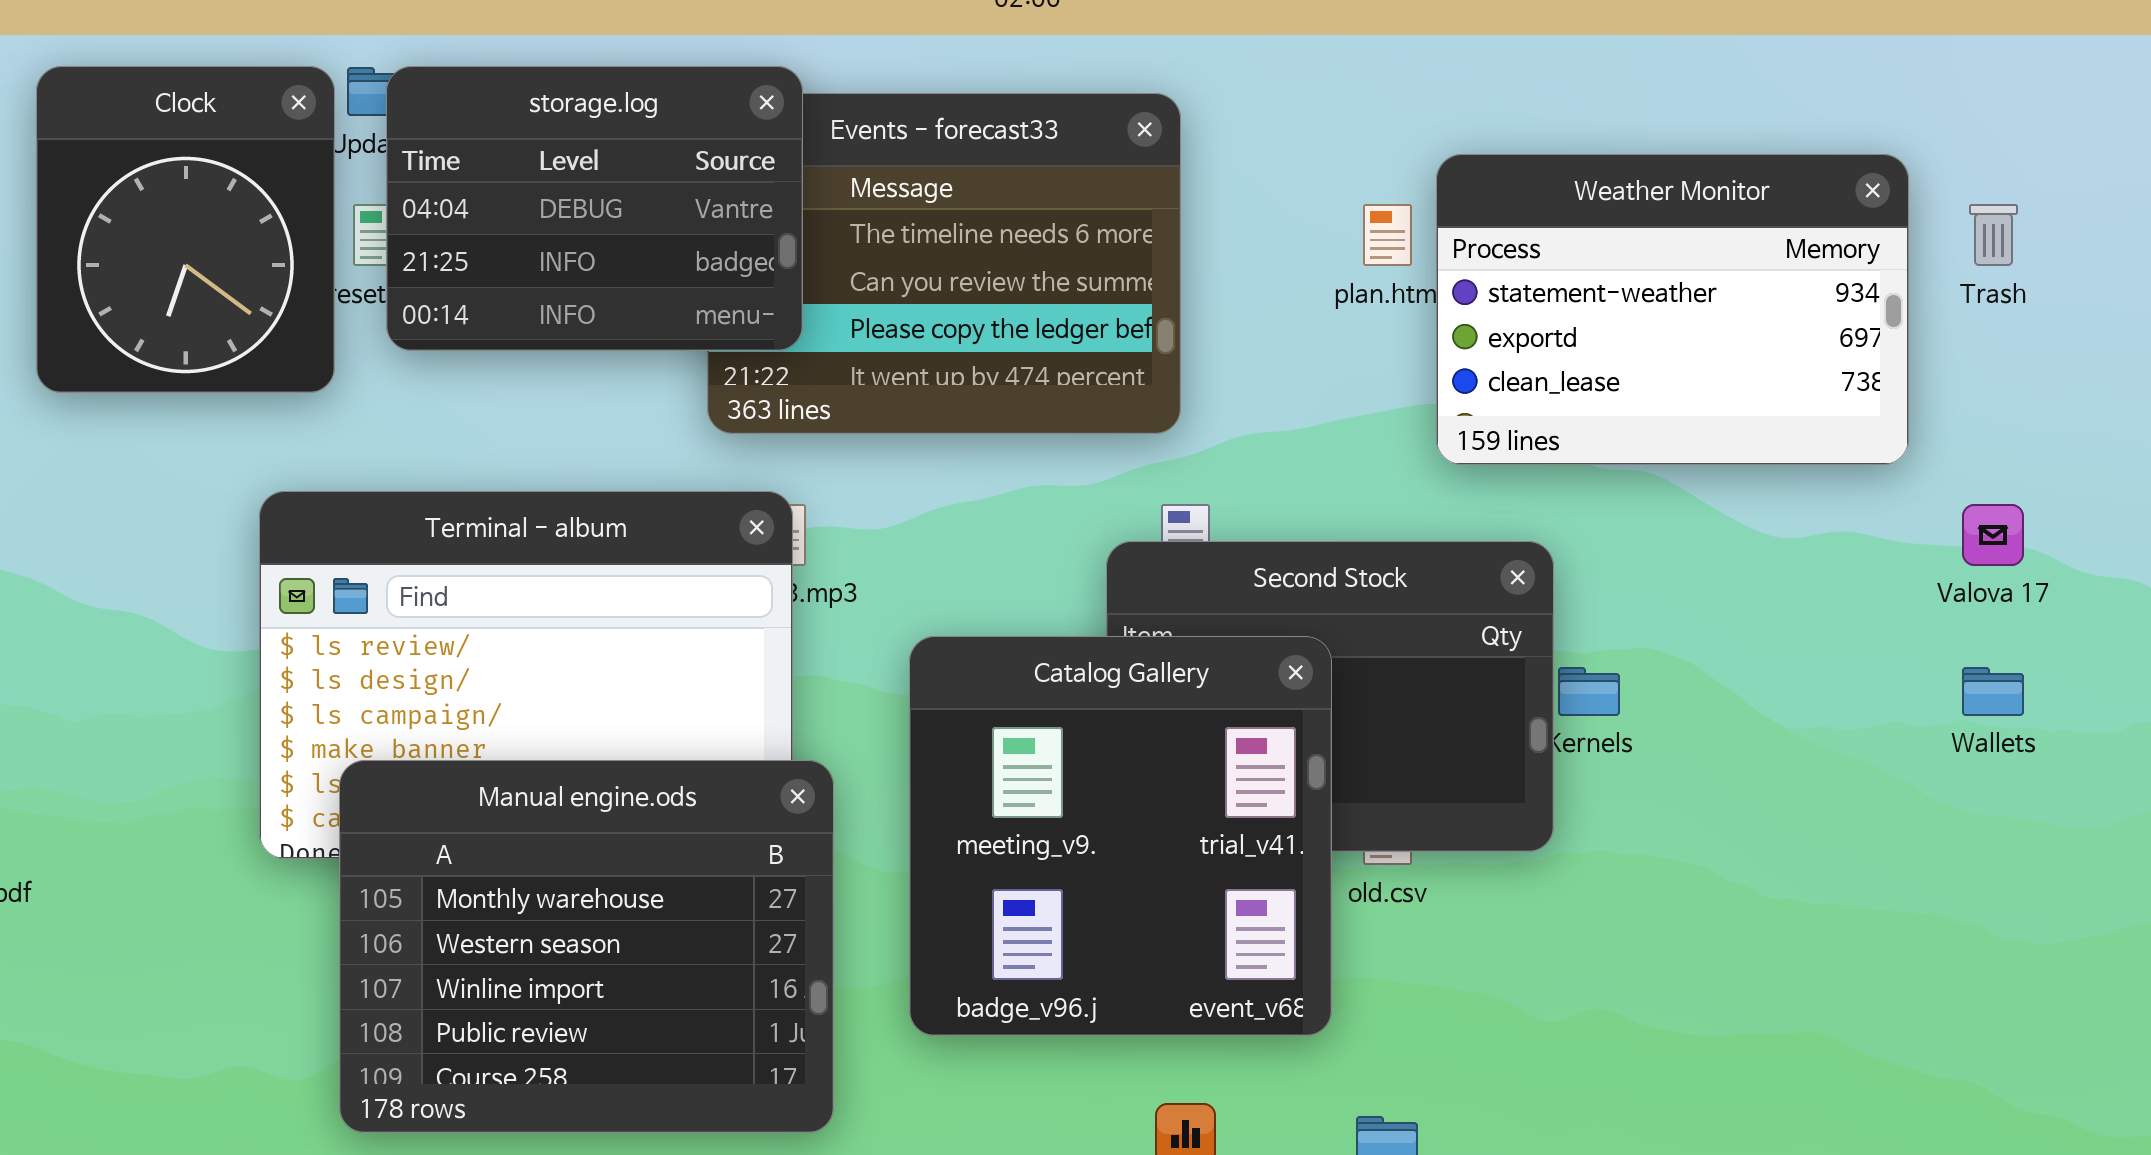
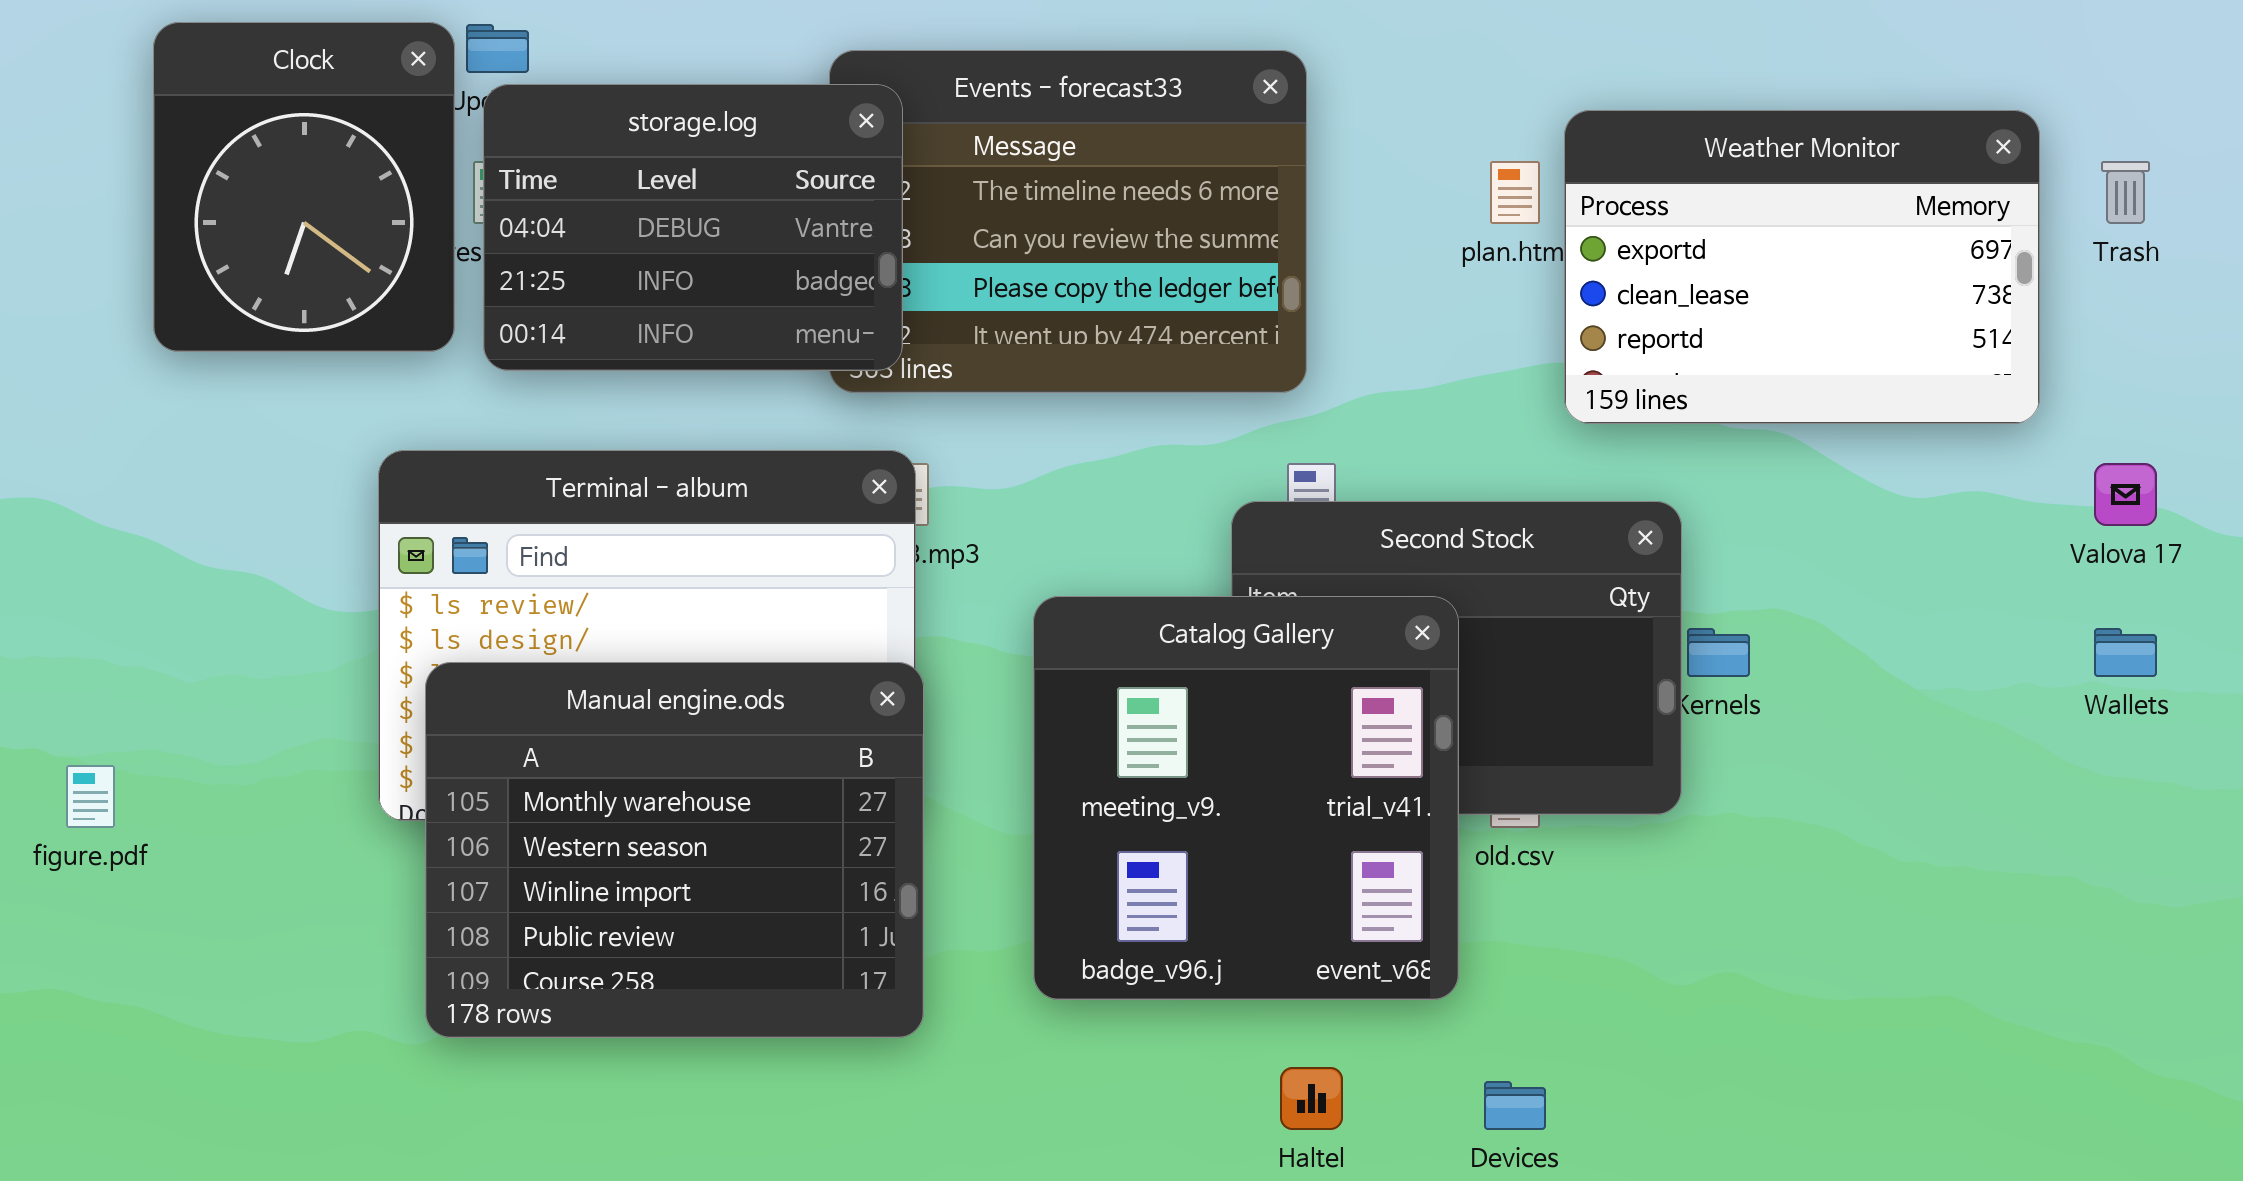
storage.log: [386,66,803,351] -> [483,84,903,371], moved
Weather Monitor: [1436,154,1909,465] -> [1564,110,2040,424], scrolled down 1 row
Manual engine.ods: [339,760,834,1133] -> [425,662,924,1038], moved

